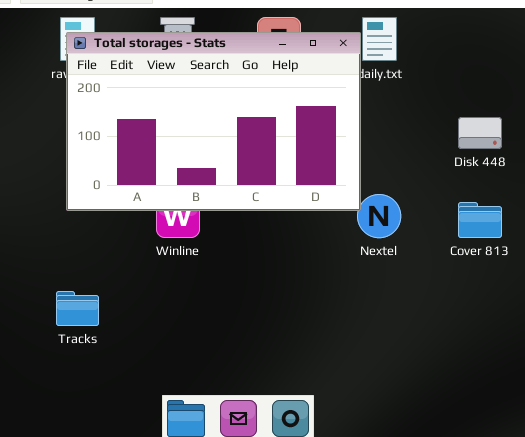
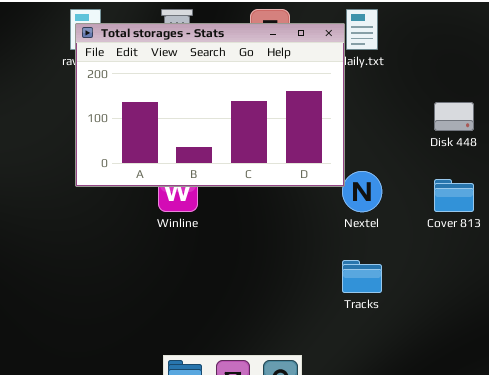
Tracks: [56,291,99,326] -> [342,260,382,293], moved

